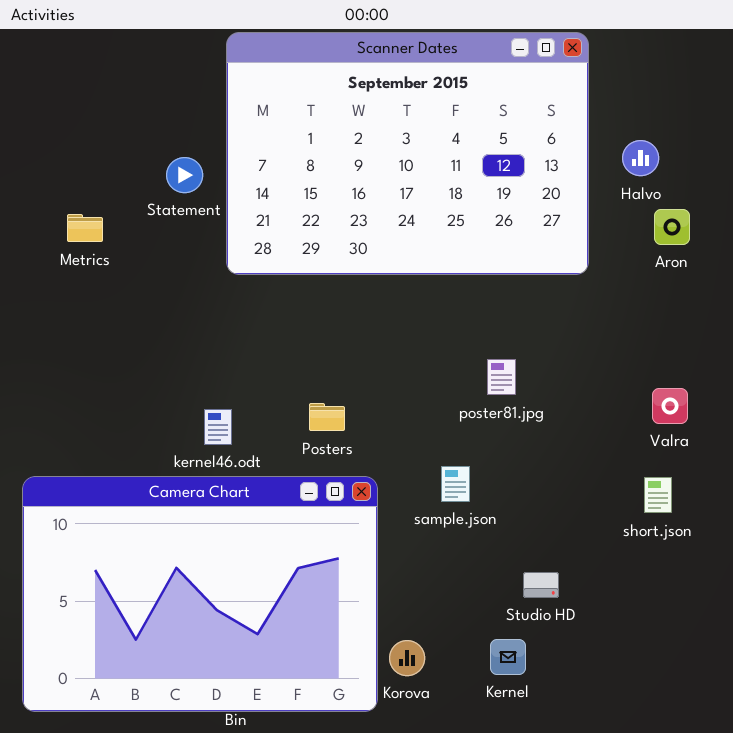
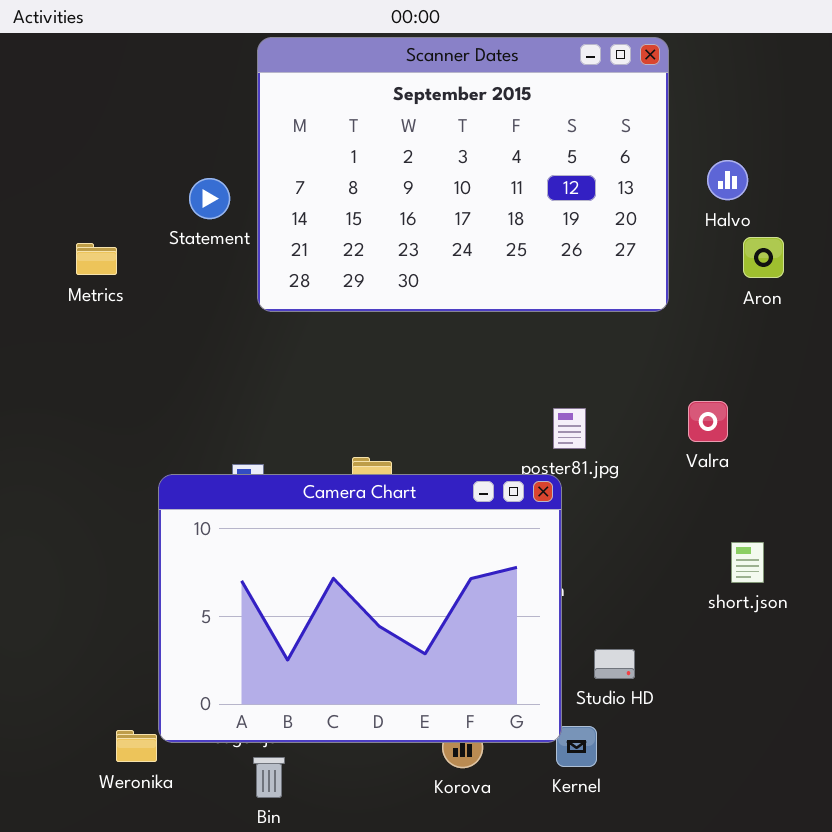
Valra: [652,388,688,424] -> [688,401,728,442], moved
Camera Chart: [22,476,378,712] -> [158,474,562,743], moved

